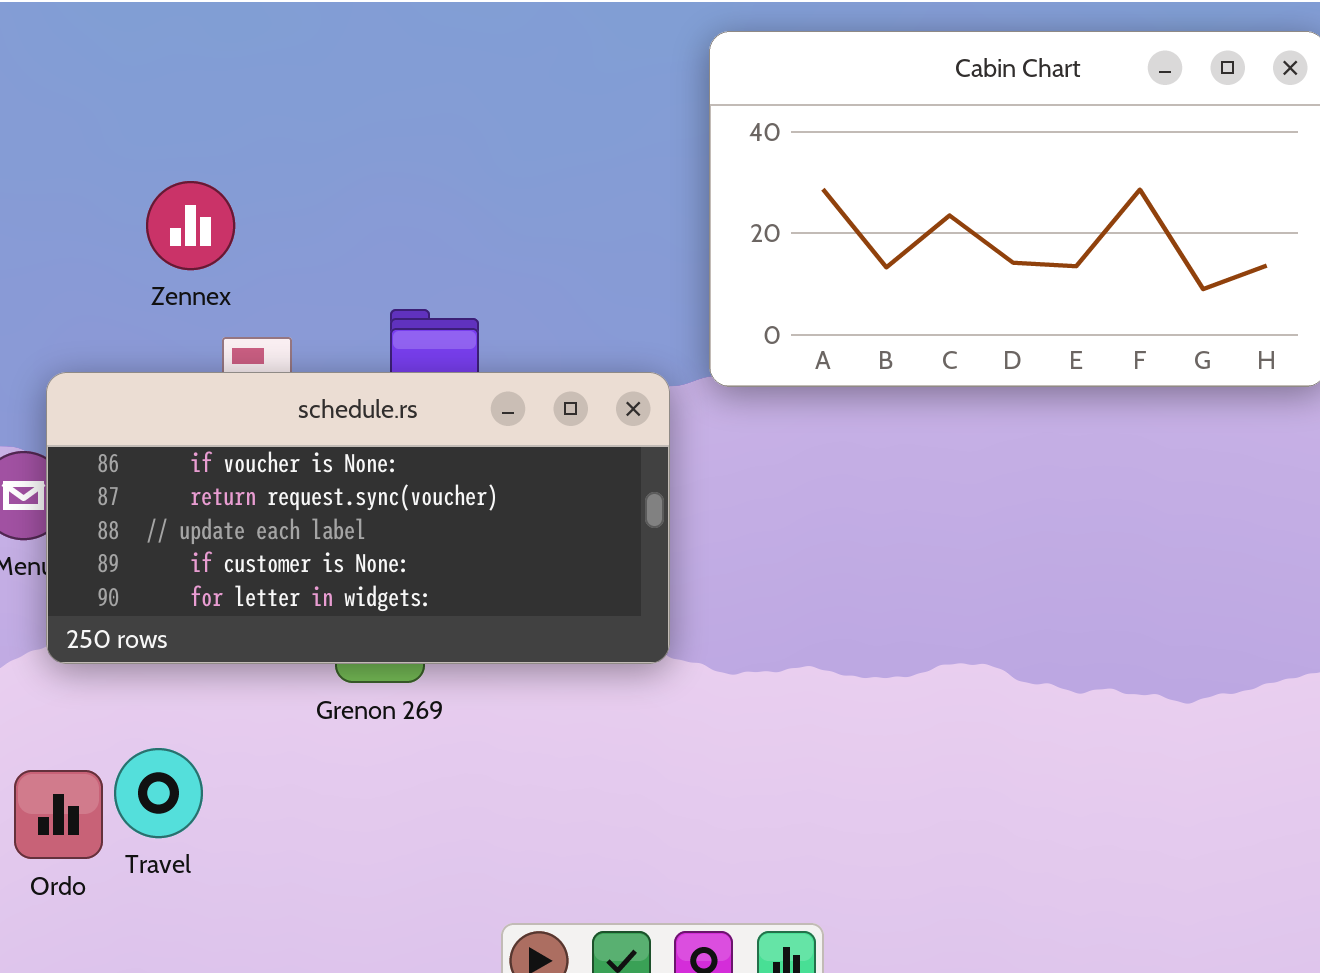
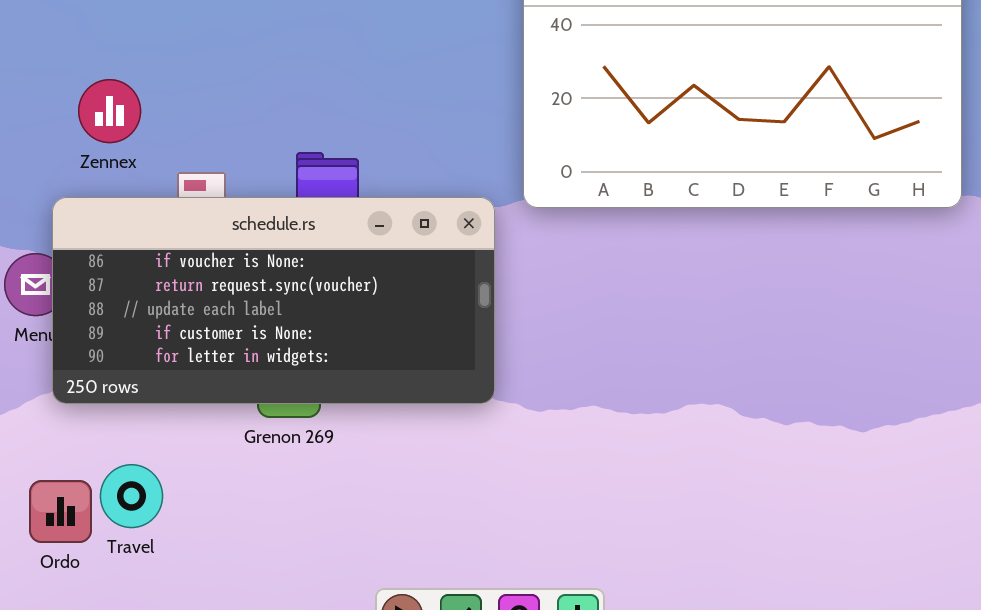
Zennex: [146,181,235,270] -> [78,79,141,143], moved

